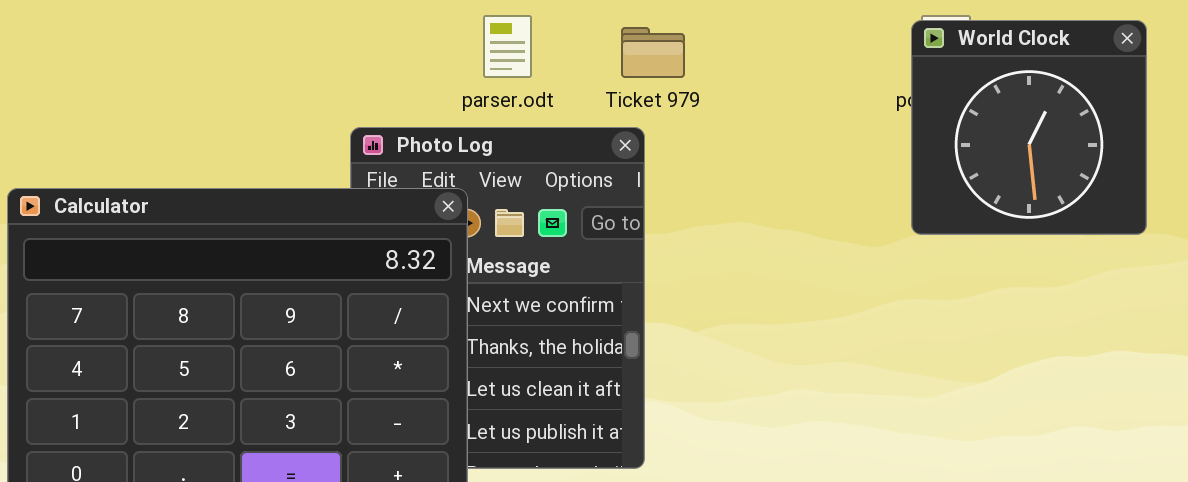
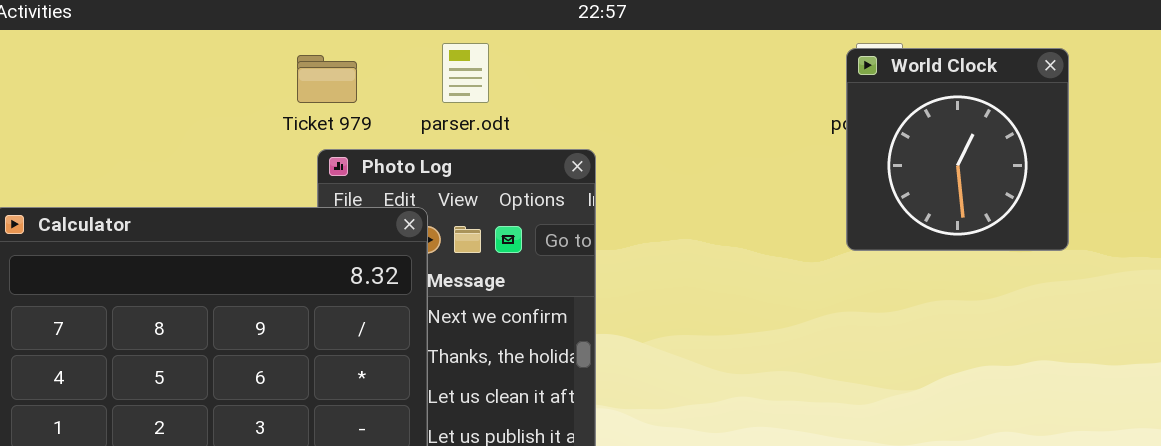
Ticket 979: [621,27,685,78] -> [297,55,357,103], moved

